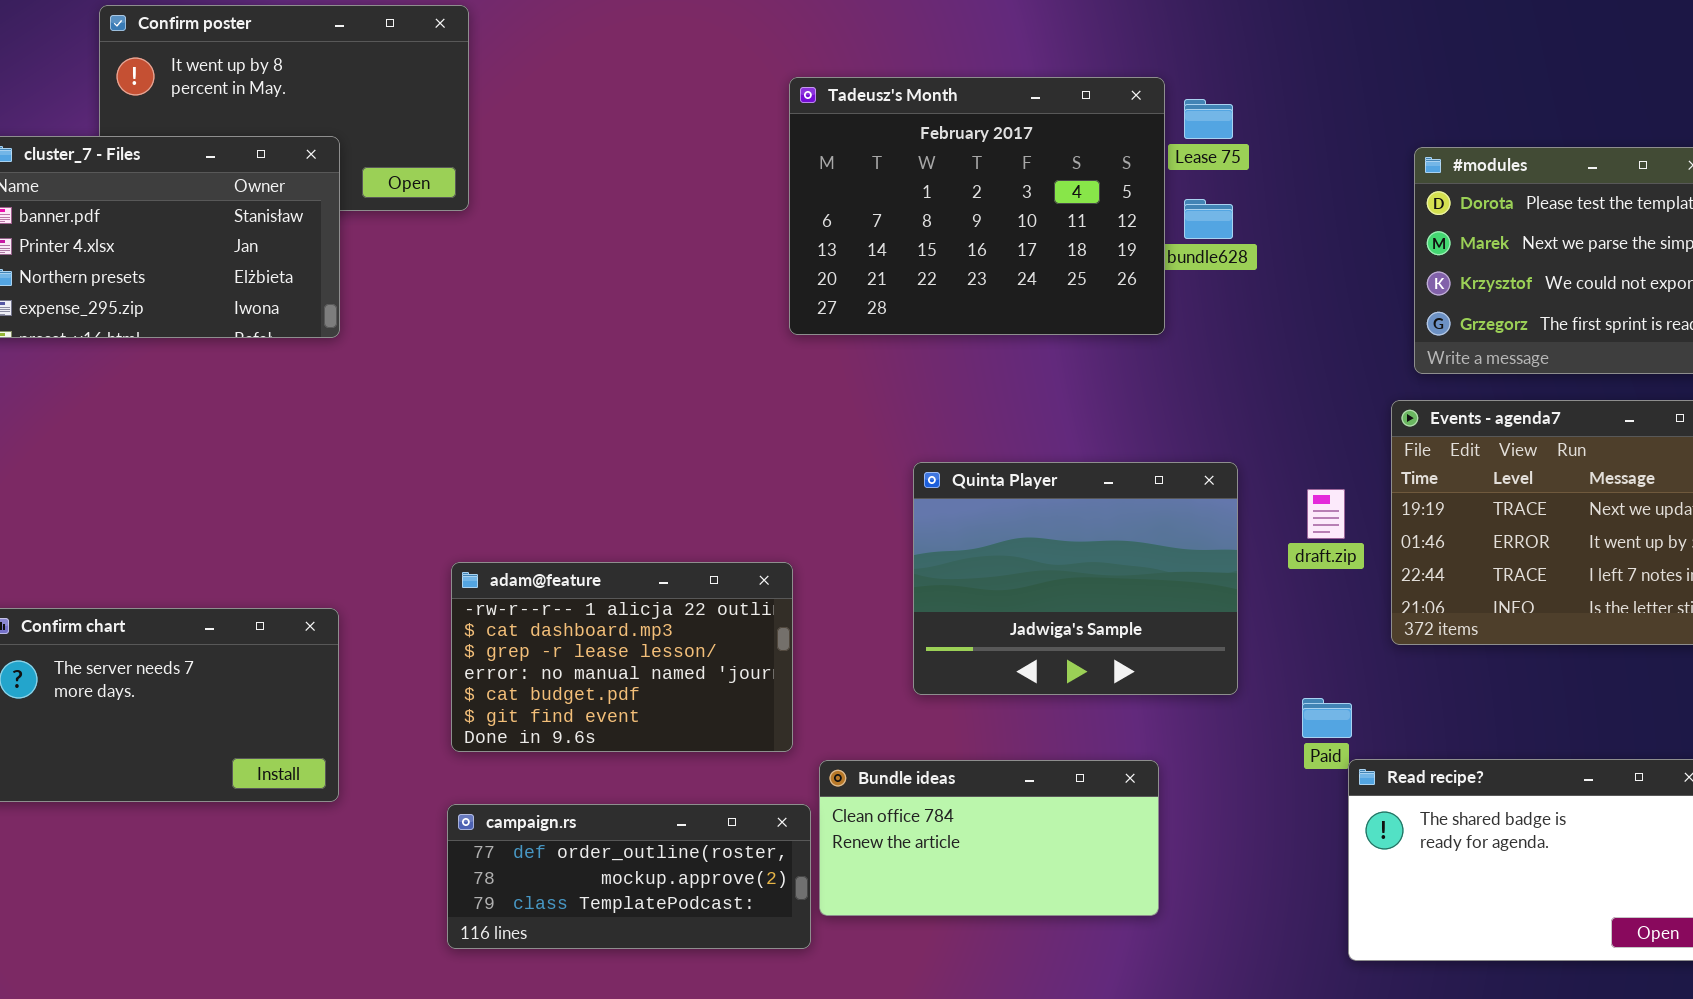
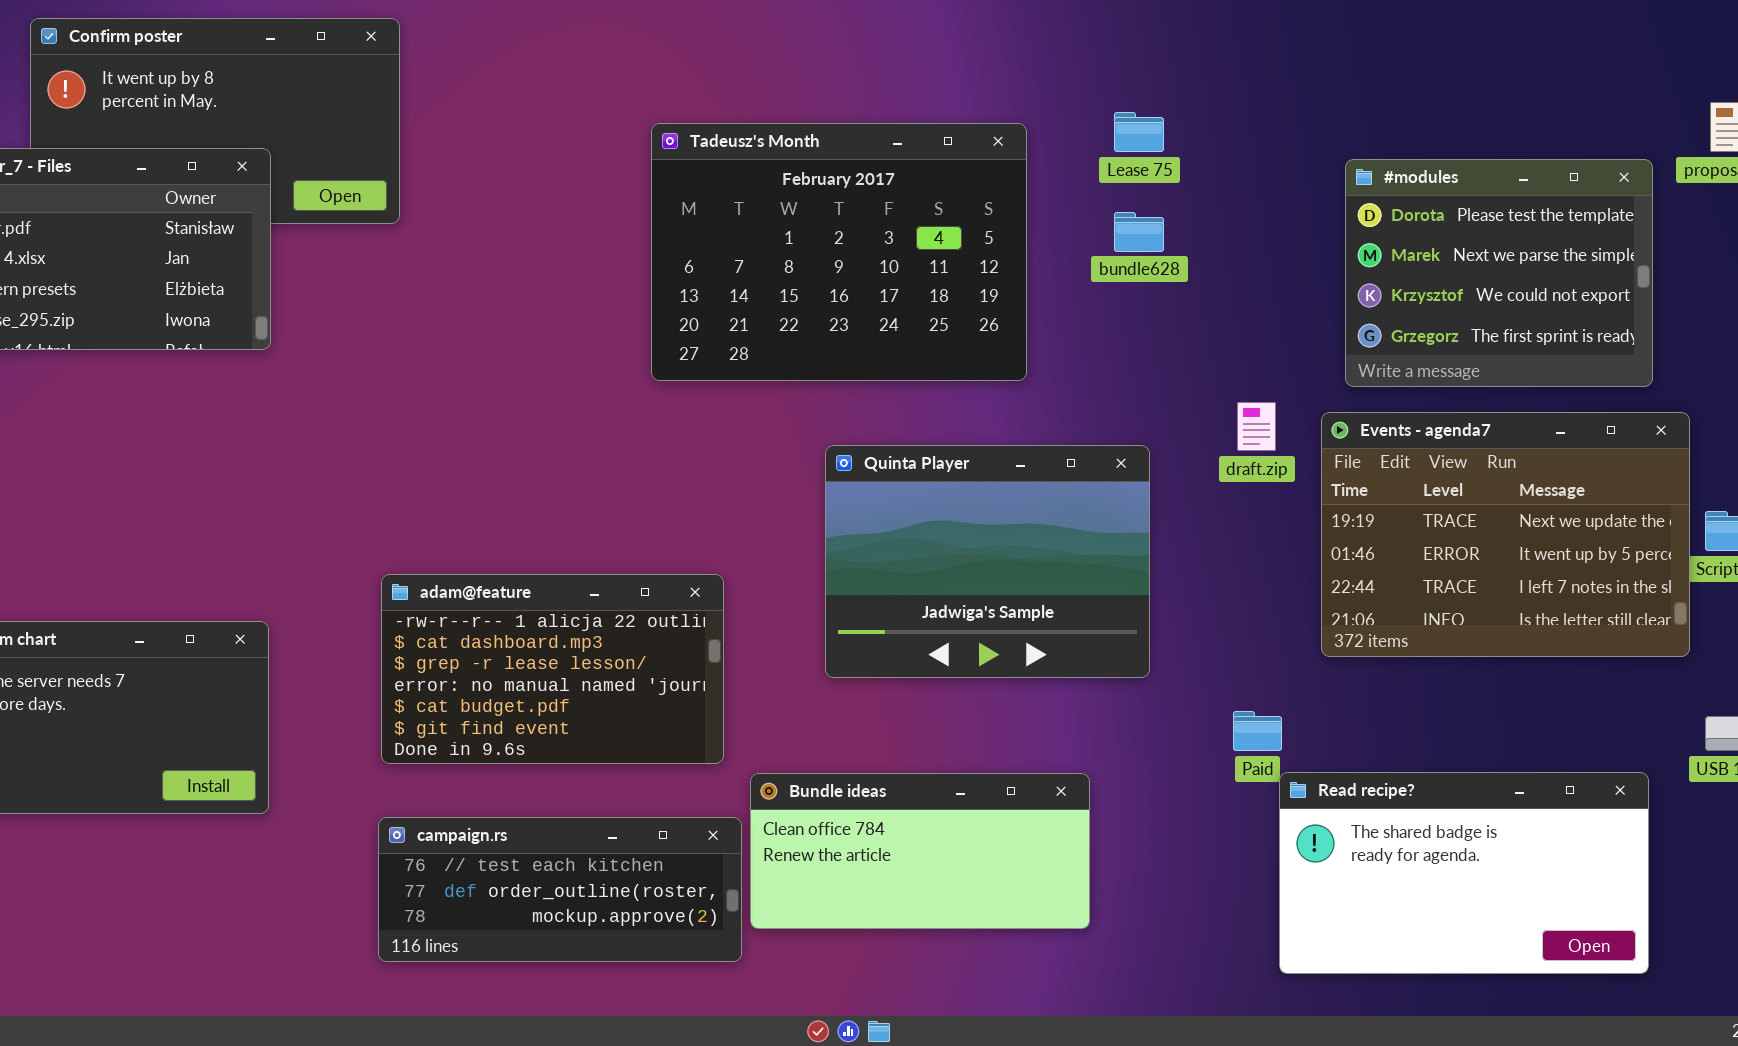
Tadeusz's Month: [789,77,1165,335] -> [651,123,1027,381], moved
Quinta Player: [913,462,1238,695] -> [825,445,1150,678], moved
draft.zip: [1307,489,1345,539] -> [1237,402,1276,451], moved
campaign.rs: [447,804,811,949] -> [378,817,742,962], scrolled up 1 row

